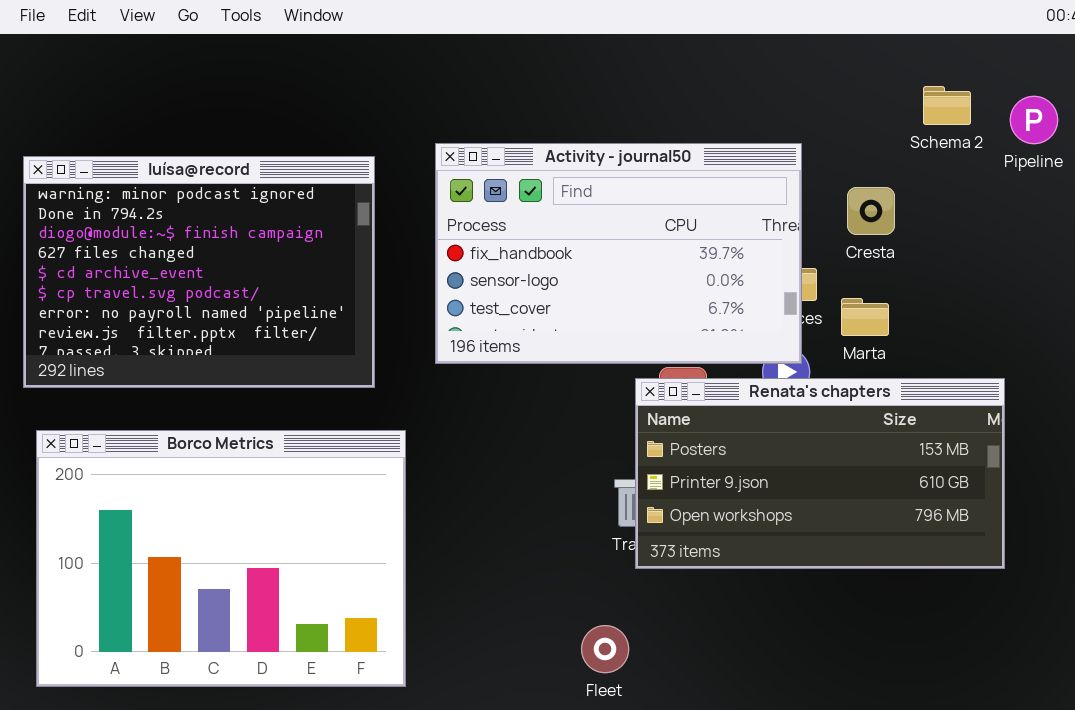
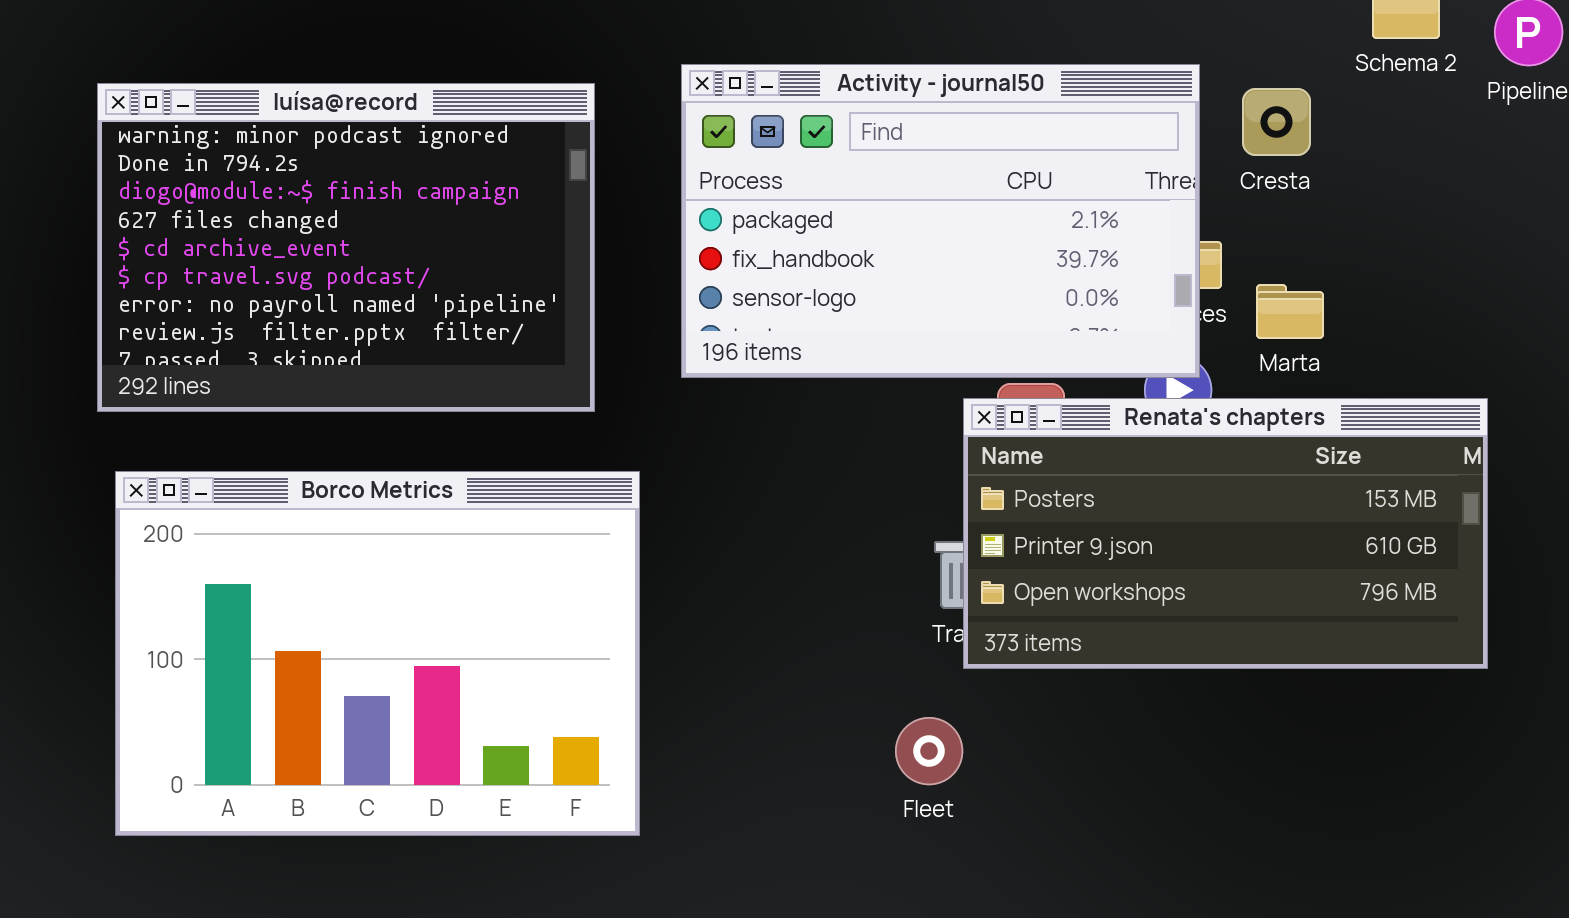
Activity - journal50: [435,143,802,364] -> [681,64,1200,378], scrolled up 1 row
Cresta: [847,187,895,235] -> [1242,88,1311,156], moved
Fleet: [581,625,629,673] -> [895,717,963,785], moved

